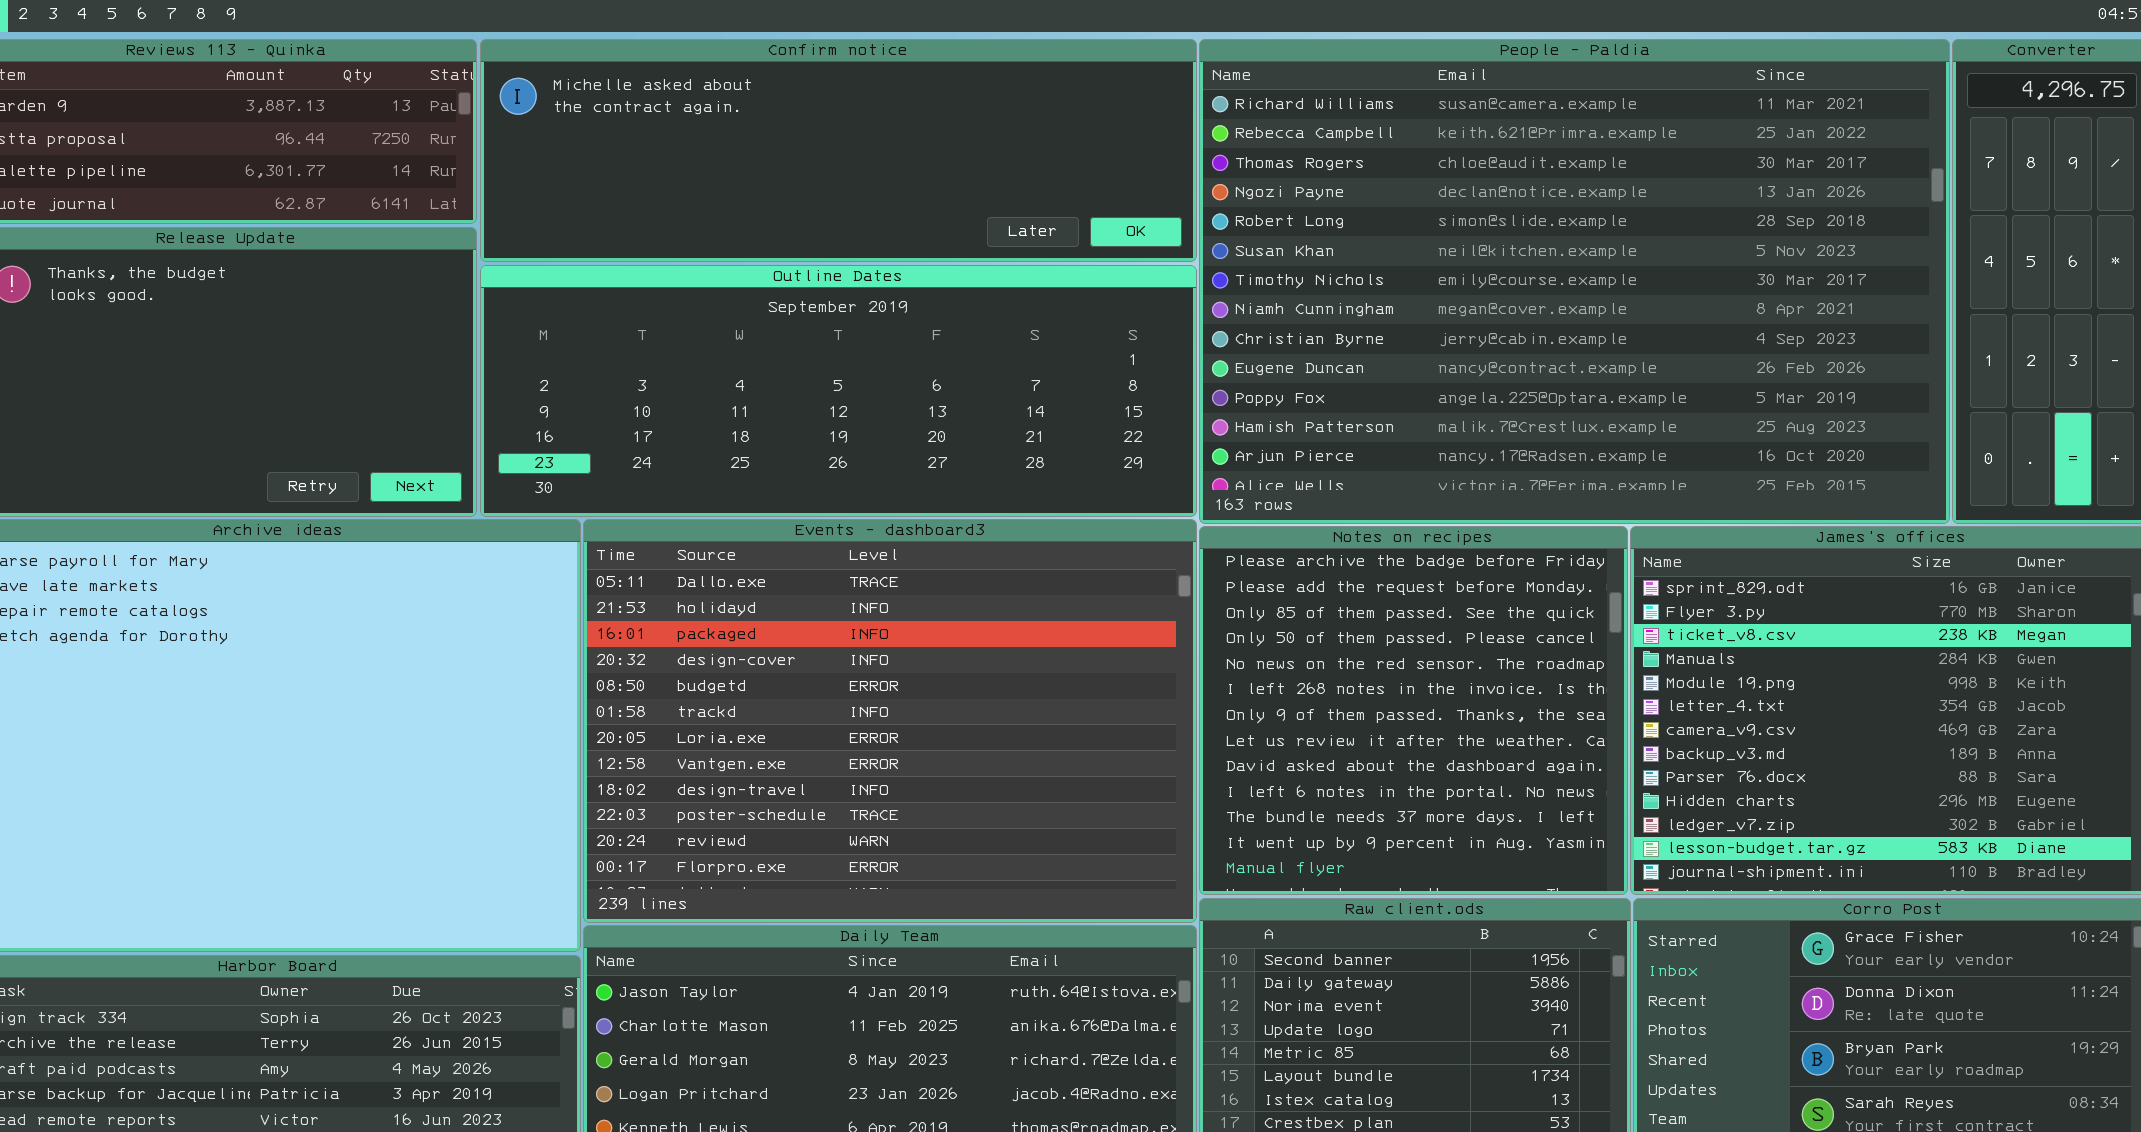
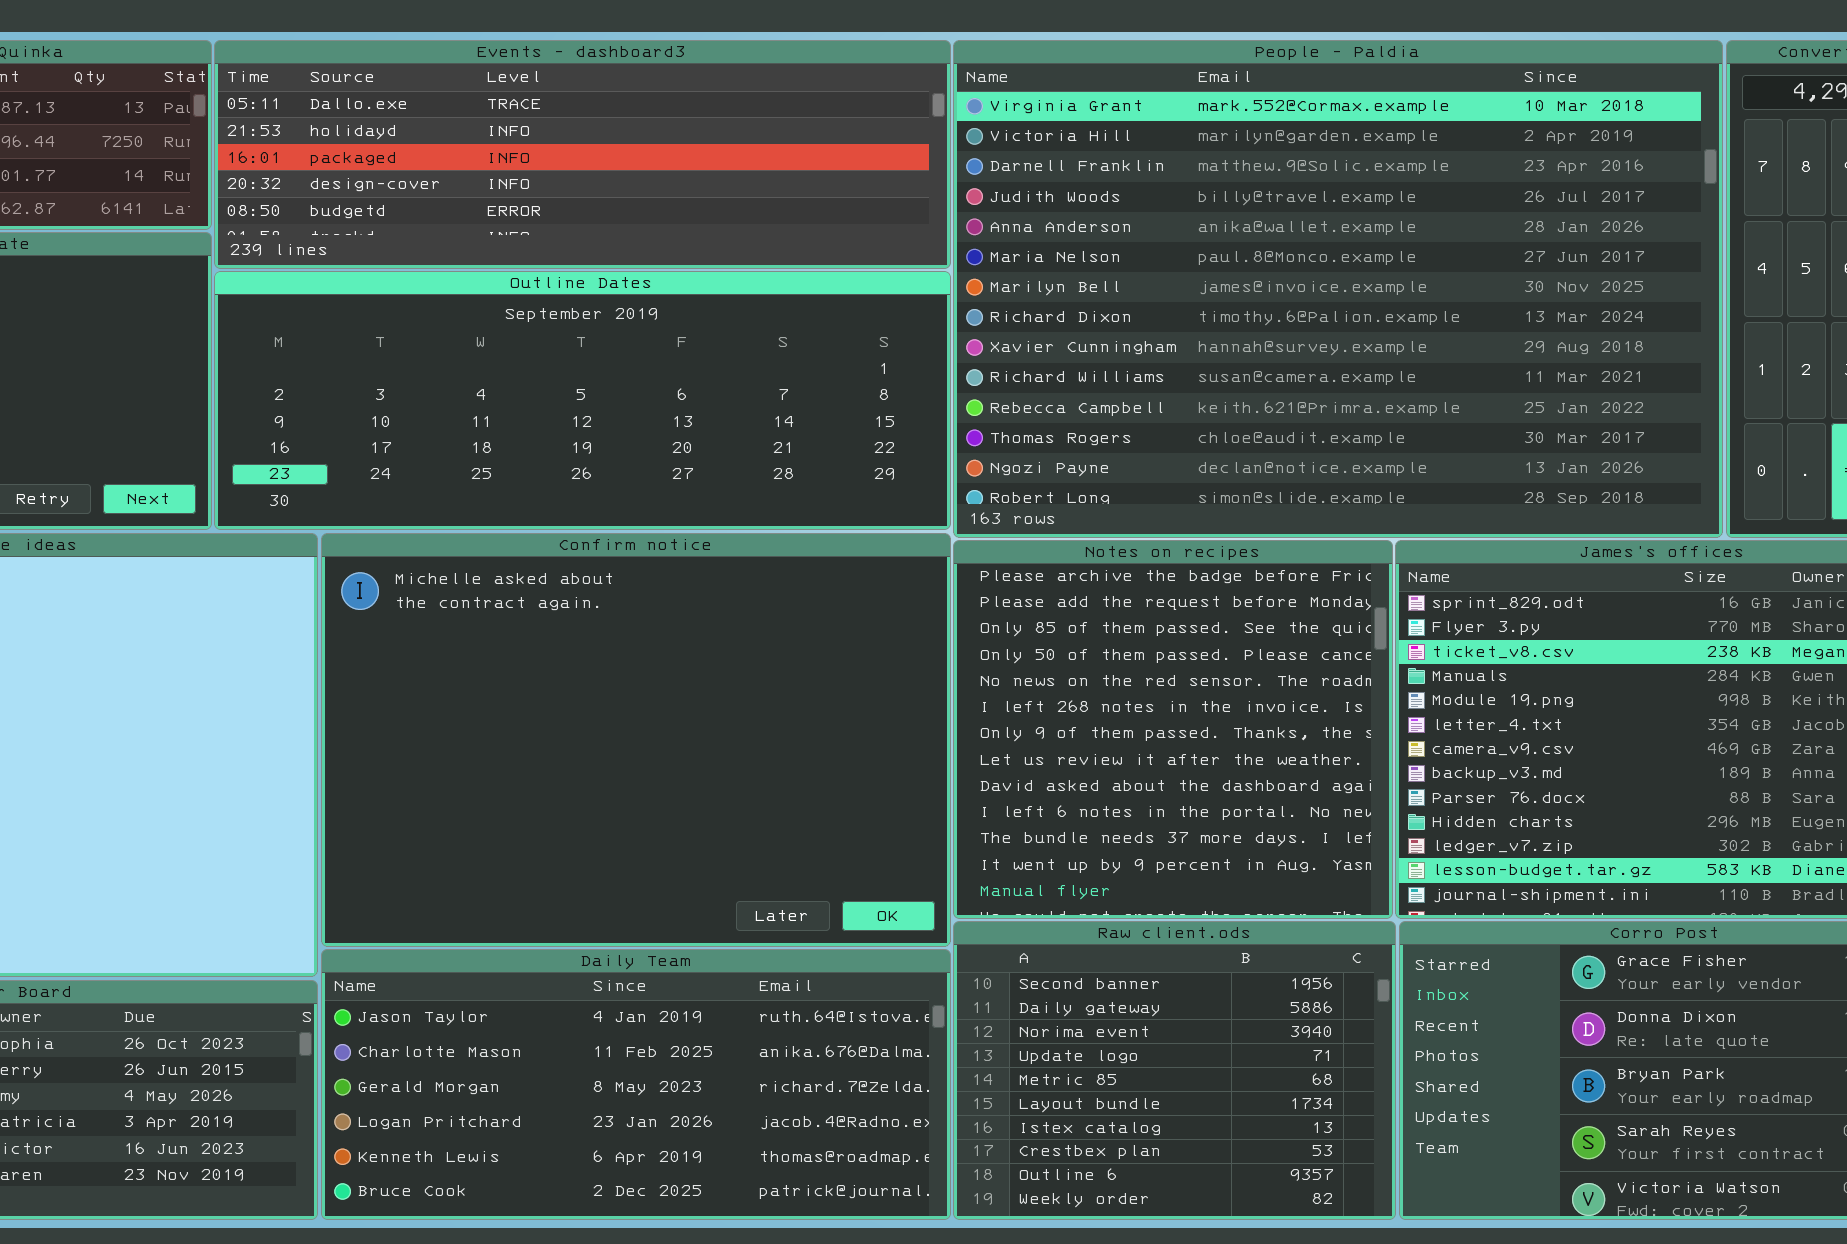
Confirm notice: [480,39,1197,262] -> [321,533,951,947], moved, resized
People - Paldia: [1199,39,1950,524] -> [953,40,1723,538], scrolled up 9 rows
Events - dashboard3: [583,519,1197,923] -> [214,40,951,269], moved, resized

